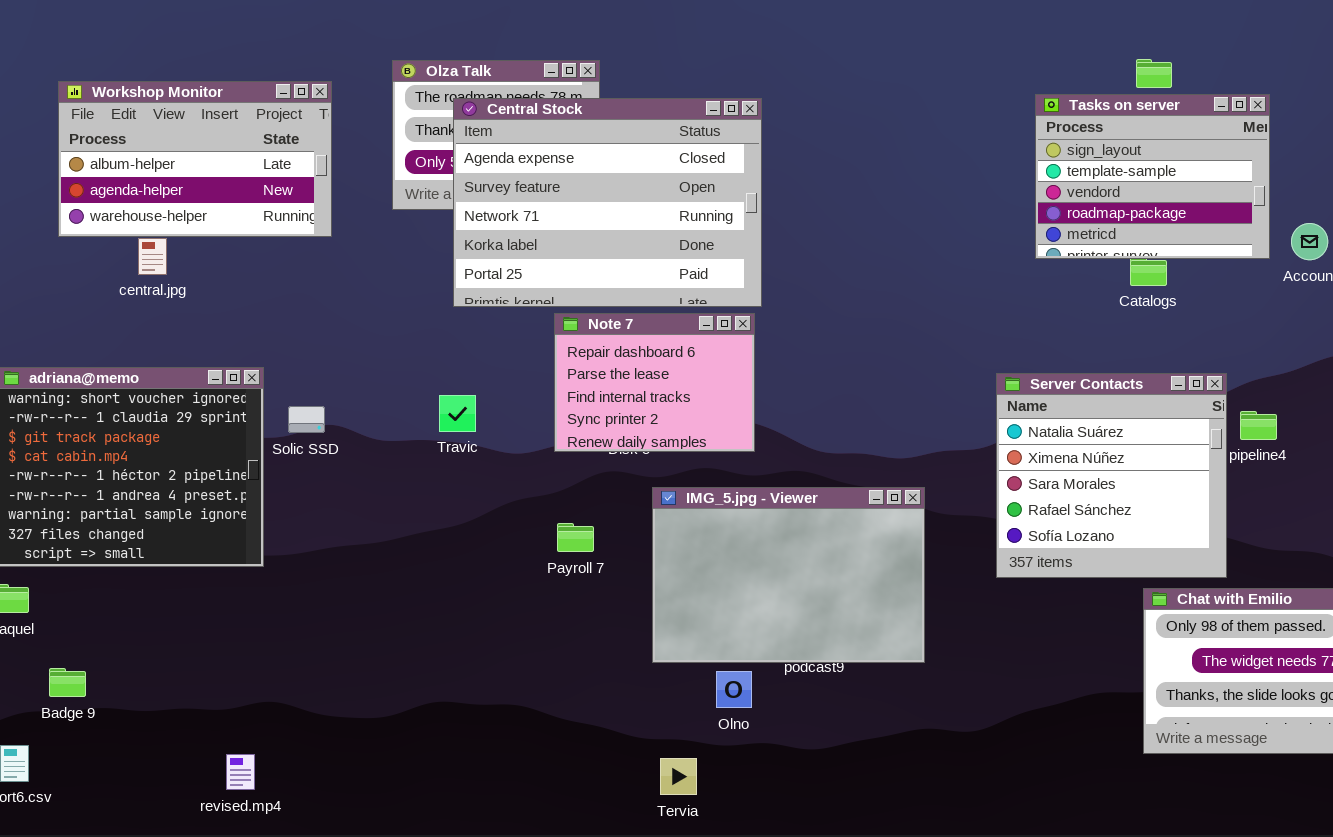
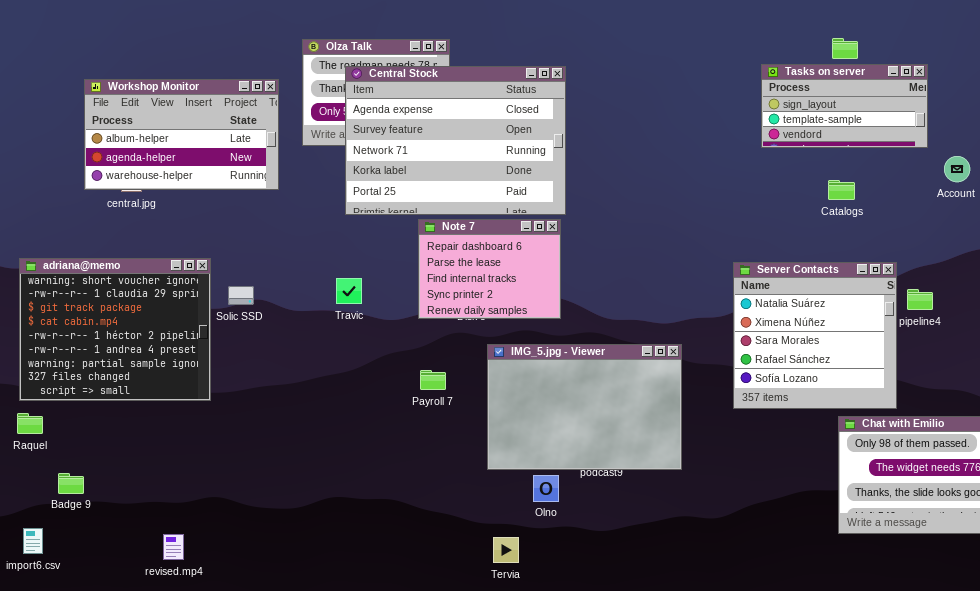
Workshop Monitor: [58,81,332,237] -> [84,79,279,190], moved
Tasks on server: [1035,94,1270,259] -> [761,64,928,148], resized
revised.mp4: [226,754,255,790] -> [163,534,184,560], moved

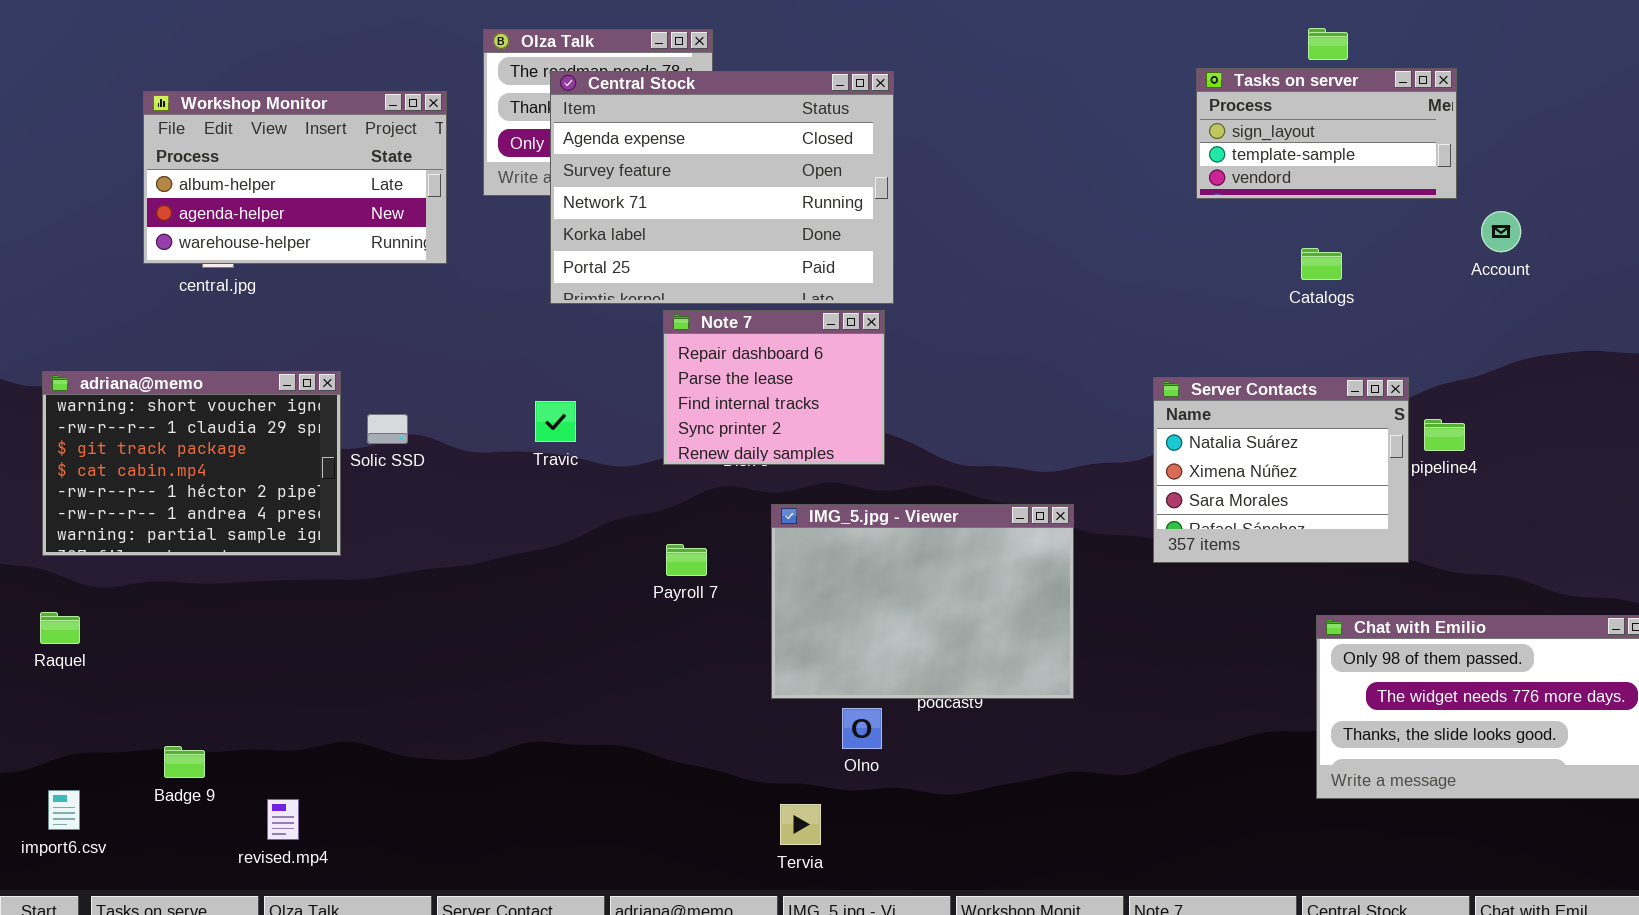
adriana@memo: [19,258,211,401] -> [42,371,341,556], resized
Server Contacts: [733,262,897,409] -> [1153,377,1409,563], resized
Badge 9: [58,473,84,494] -> [164,746,205,778], moved

